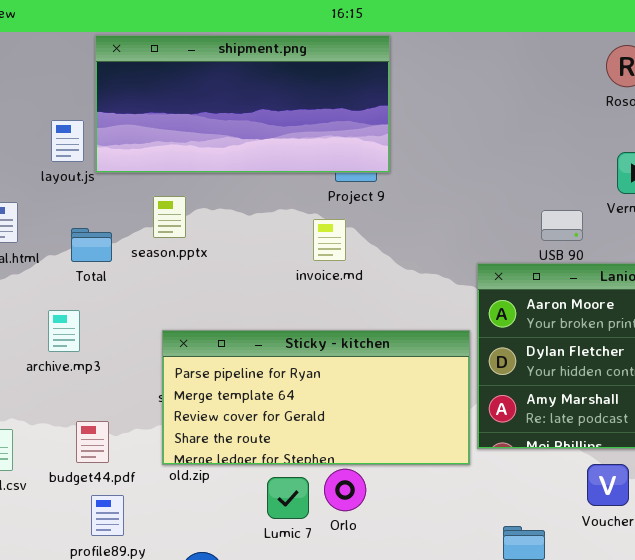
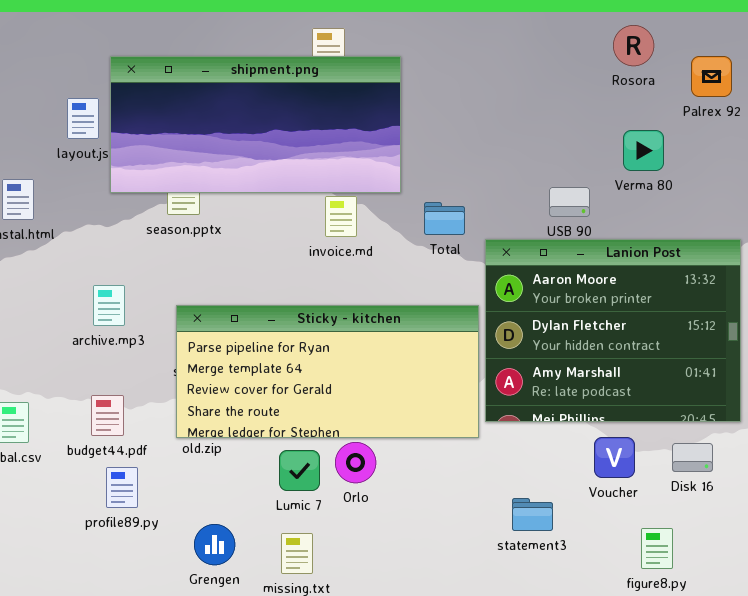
shipment.png: [95,35,390,173] -> [110,56,401,193], moved
Total: [71,228,112,262] -> [424,202,465,235], moved
archive.mp3: [48,310,80,352] -> [93,285,125,326], moved

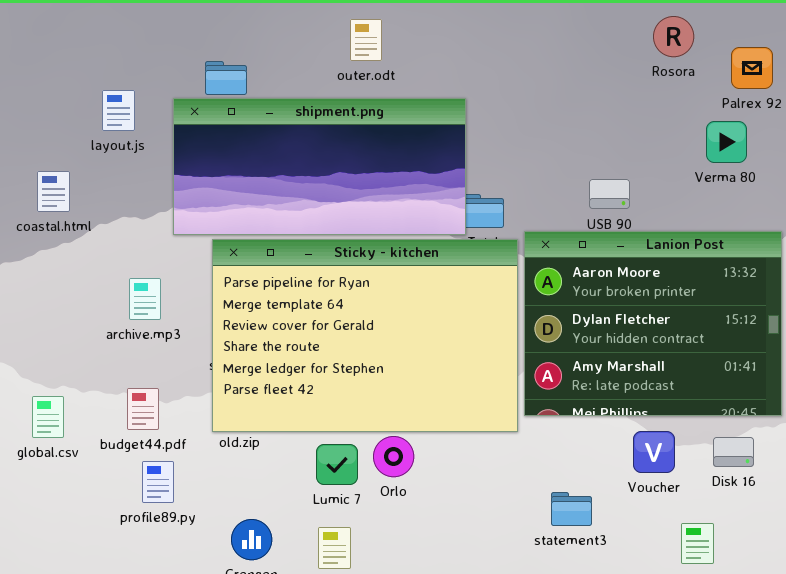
shipment.png: [110,56,401,193] -> [173,98,466,235], moved
Verma 80: [623,130,664,171] -> [706,121,747,163], moved
Sticky - kitchen: [176,305,479,438] -> [212,239,518,432], resized

